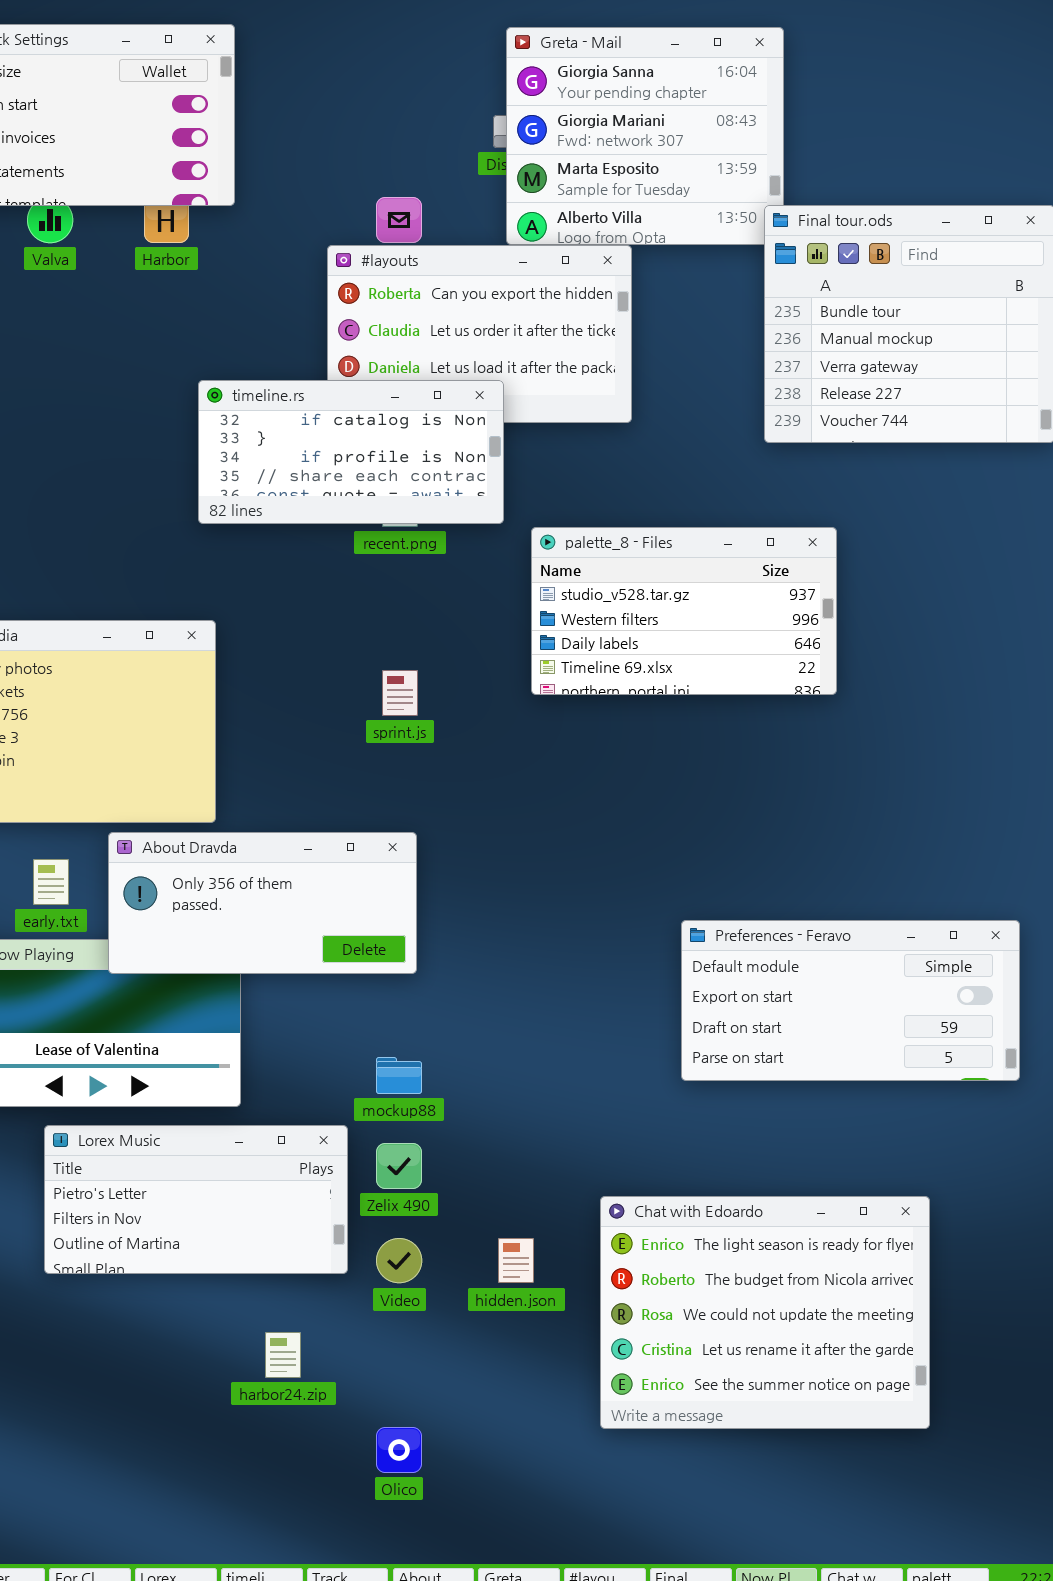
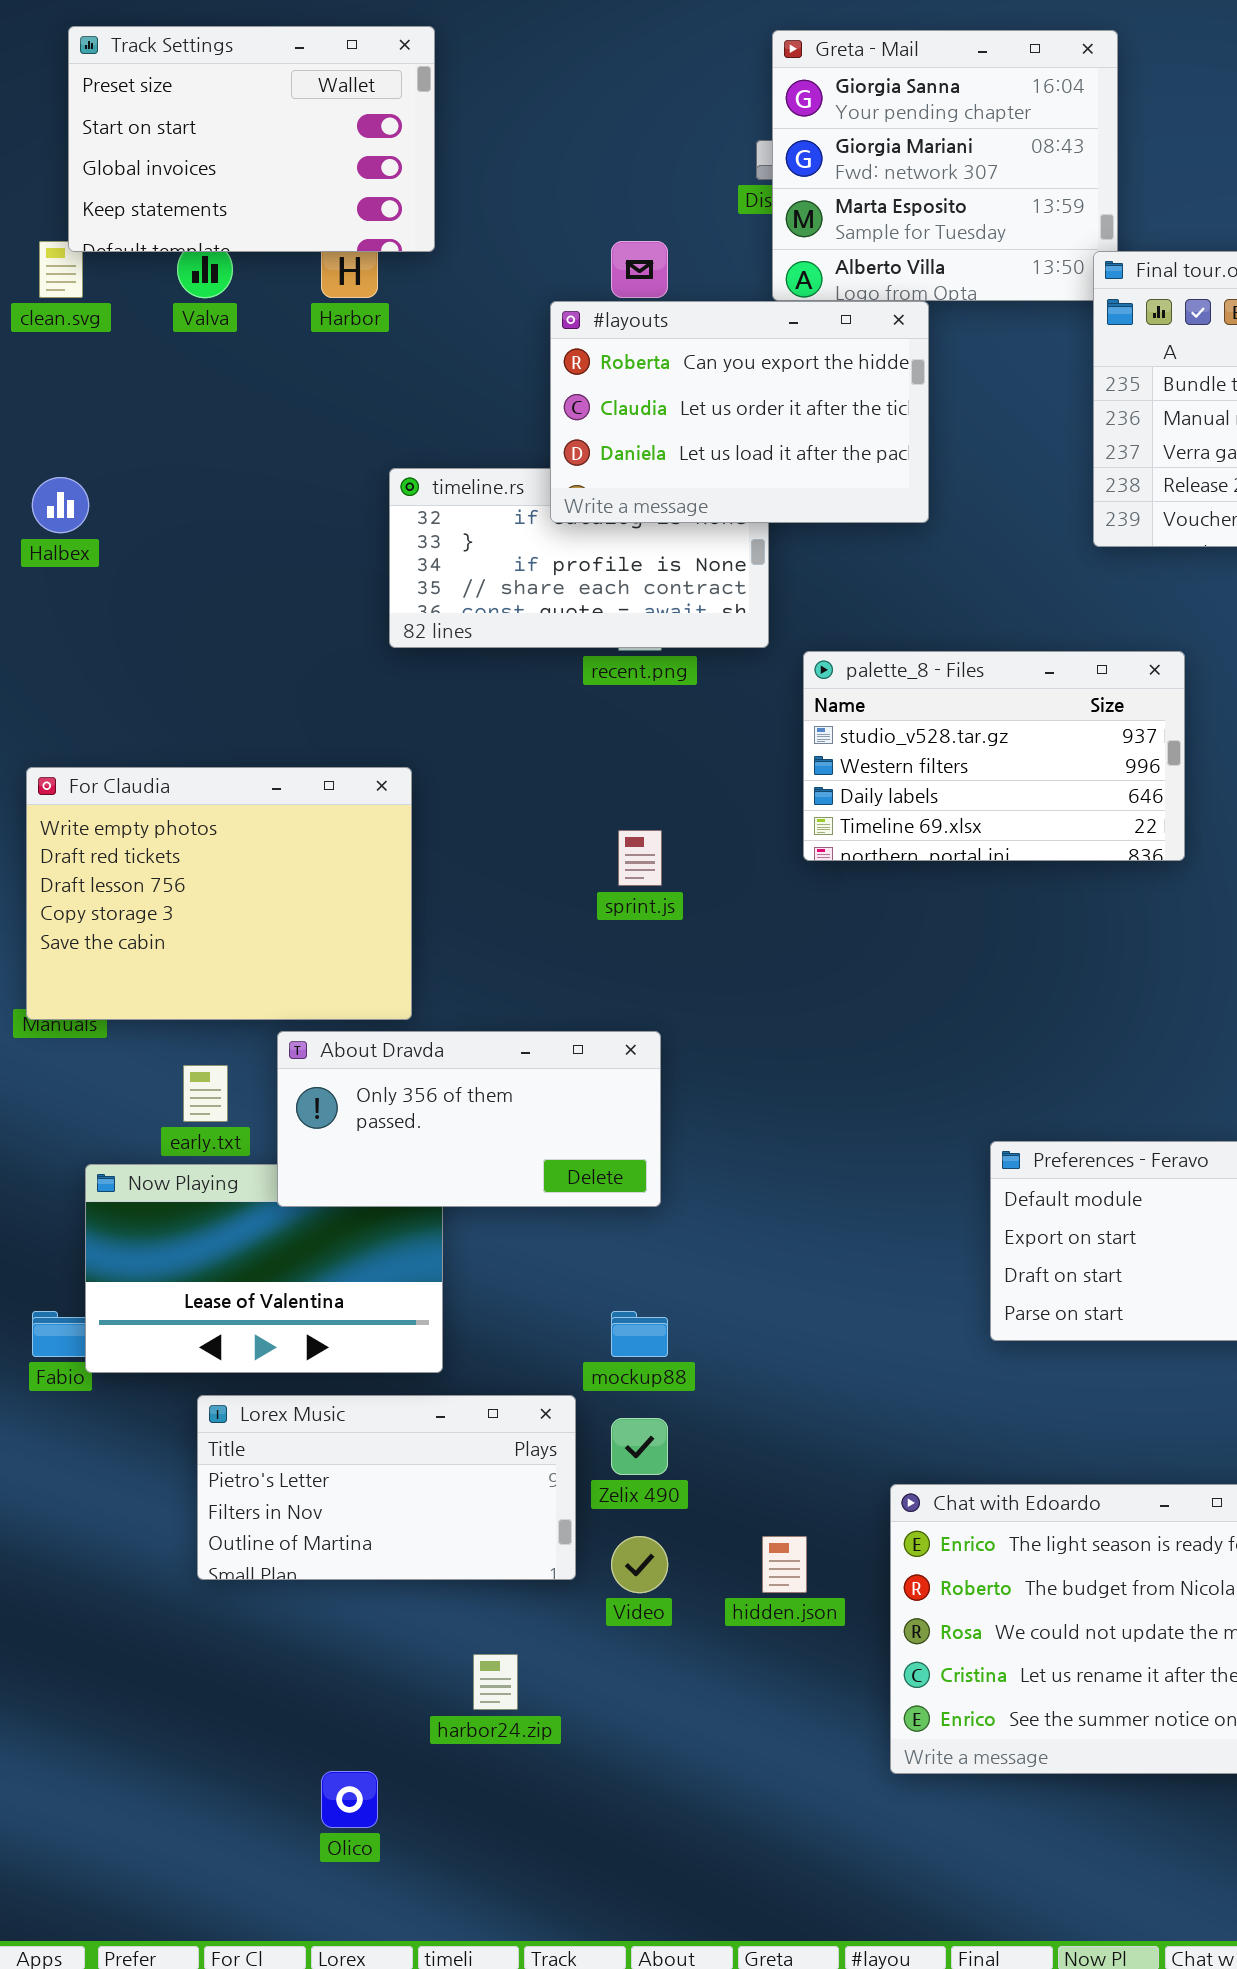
#layouts: [327,245,632,423] -> [550,301,929,523], raised
Olico: [376,1427,422,1473] -> [321,1771,378,1828], moved

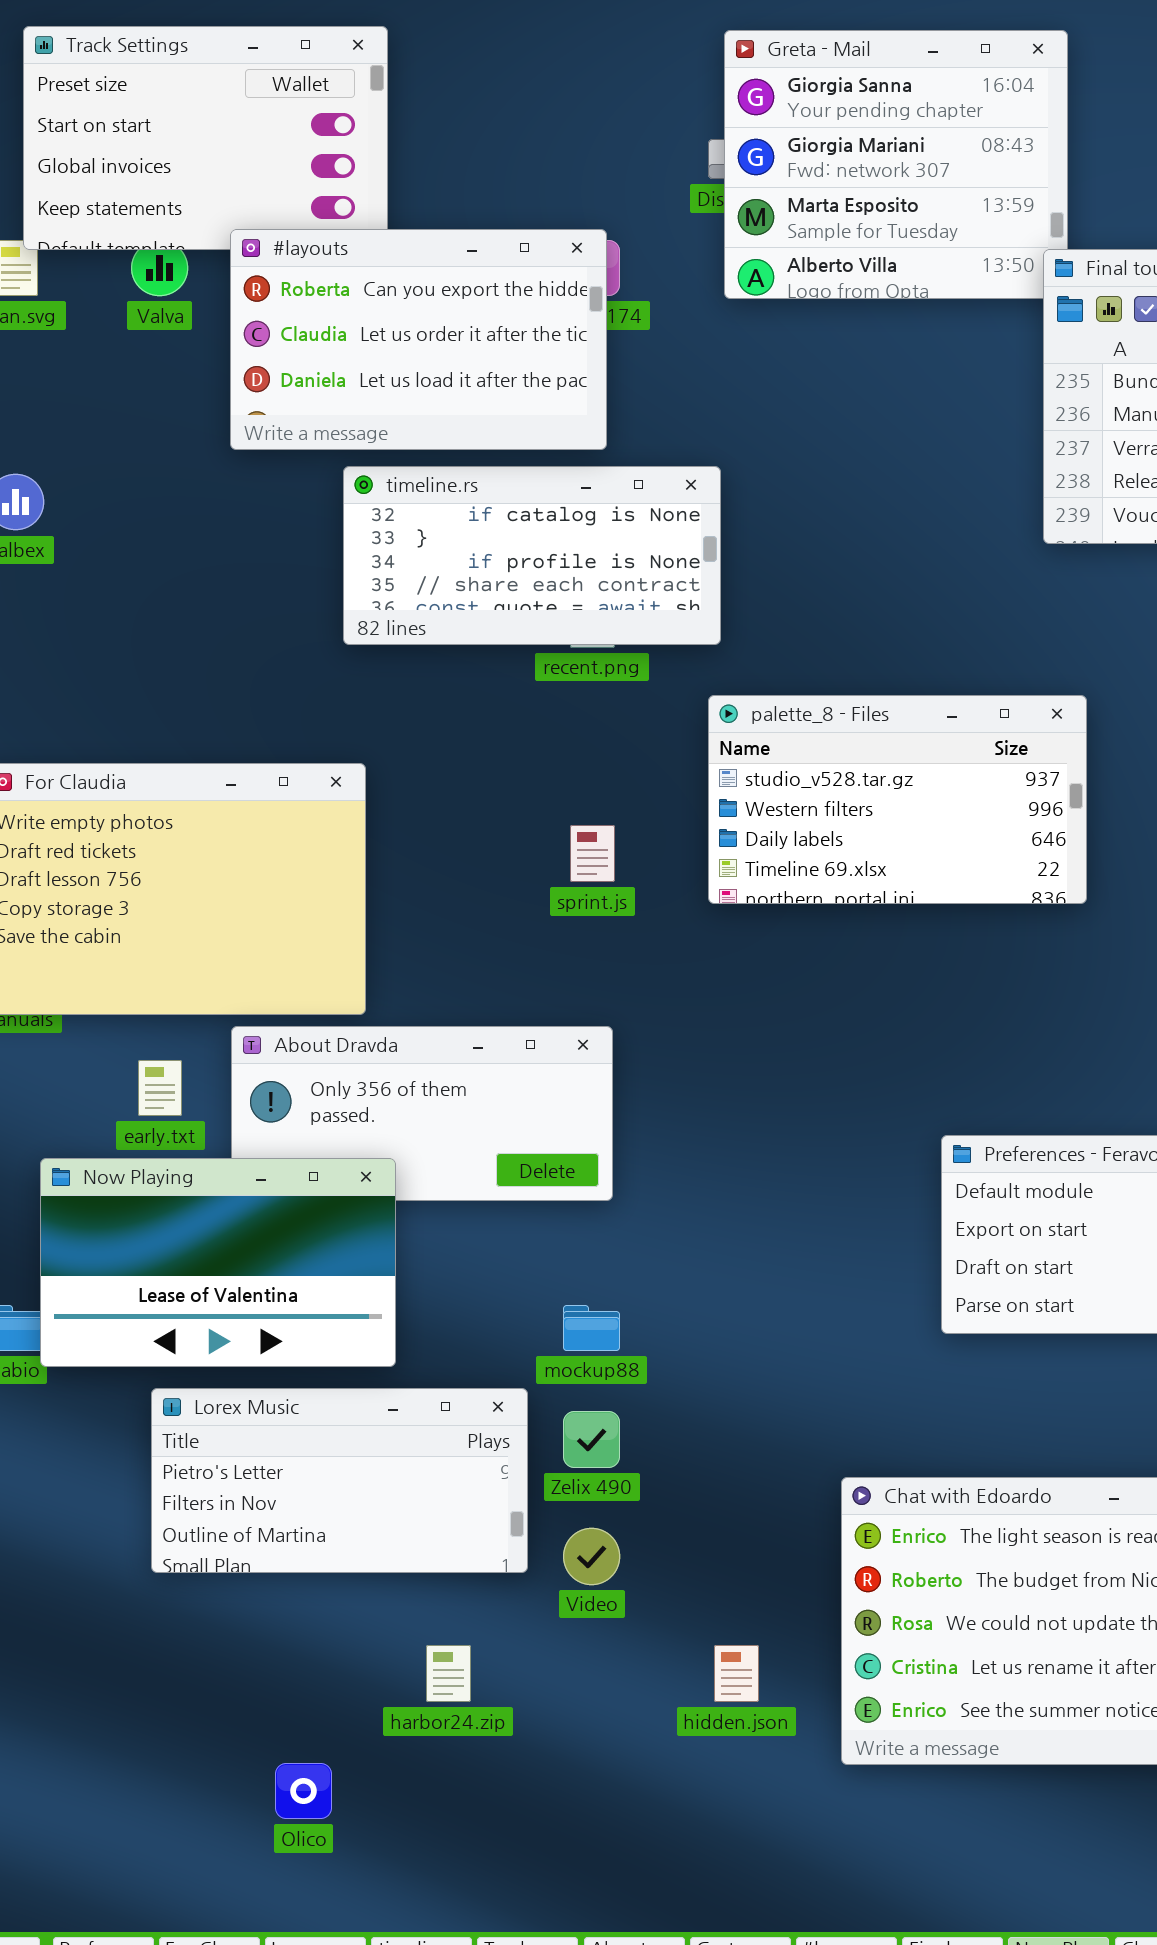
#layouts: [550,301,929,523] -> [230,229,607,450], moved
palette_8 - Files: [803,651,1185,861] -> [708,695,1087,904], moved
Now Playing: [85,1164,443,1373] -> [40,1158,396,1367], raised
hidden.json: [762,1536,807,1593] -> [714,1645,759,1702], moved

